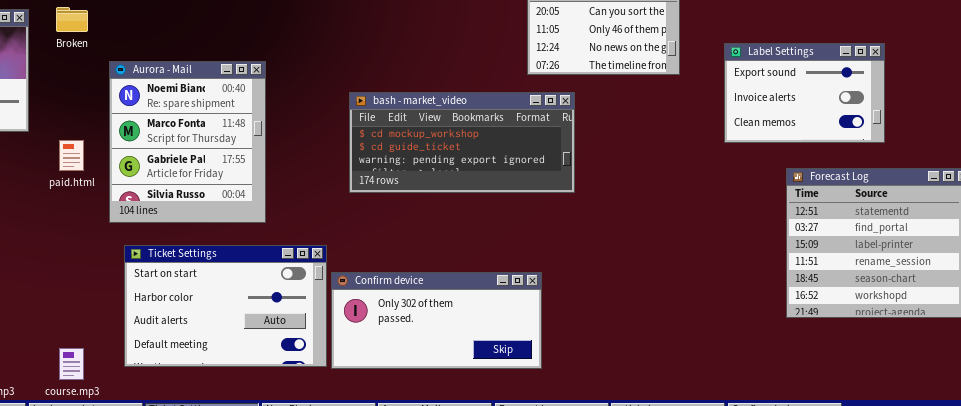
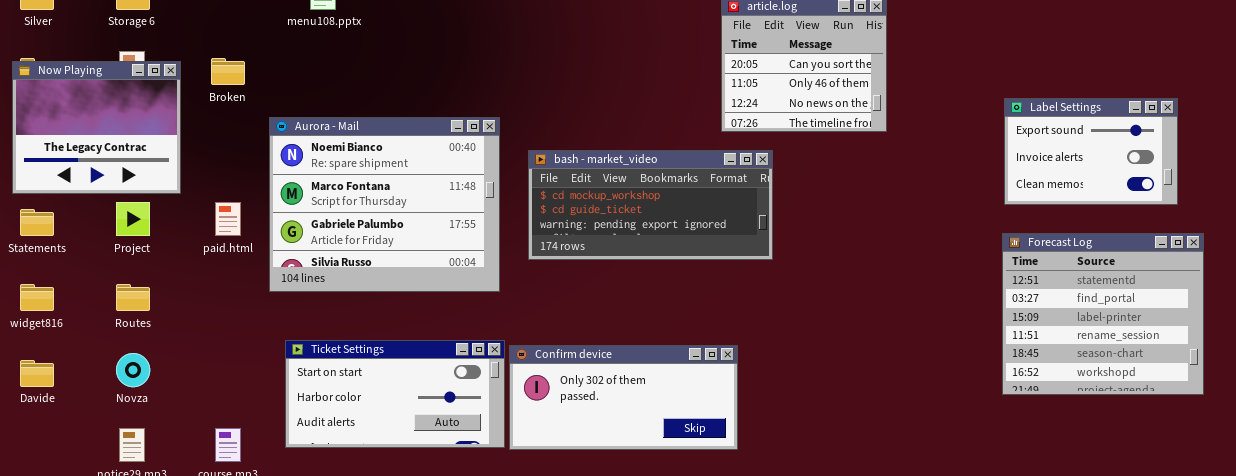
Label Settings: [724,43,885,143] -> [1004,98,1178,205], moved
Aurora - Mail: [109,61,266,223] -> [269,117,500,292], resized
Ticket Settings: [124,245,327,367] -> [285,340,505,448], resized

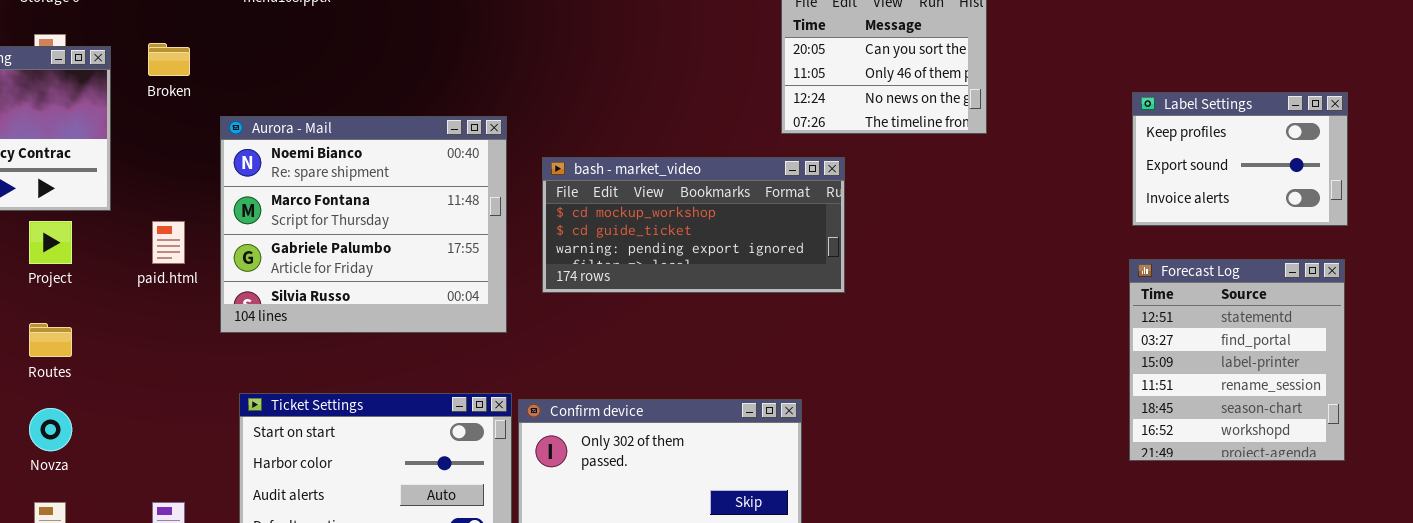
Label Settings: [1004,98,1178,205] -> [1132,92,1348,226], scrolled up 1 row
Forecast Log: [1002,233,1204,395] -> [1129,259,1345,461], resized

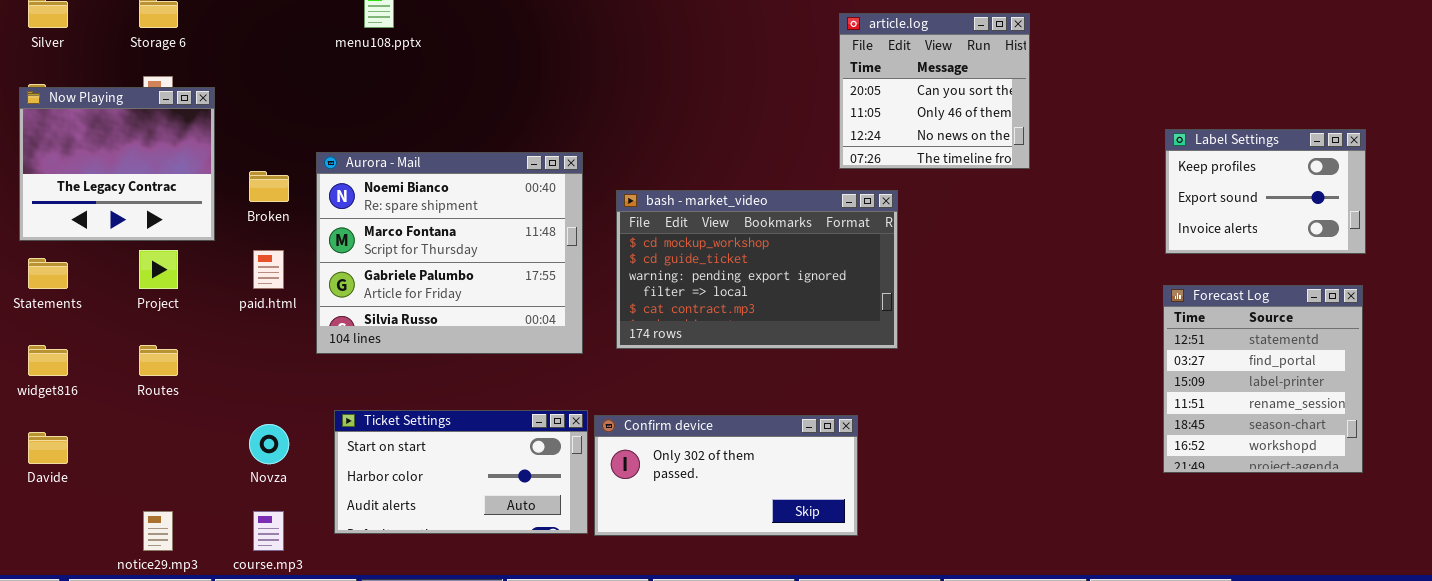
Broken: [148,43,190,76] -> [249,171,289,202], moved
bash - market_video: [542,157,845,293] -> [616,190,898,349], resized
Novza: [29,408,72,451] -> [249,424,289,464], moved

